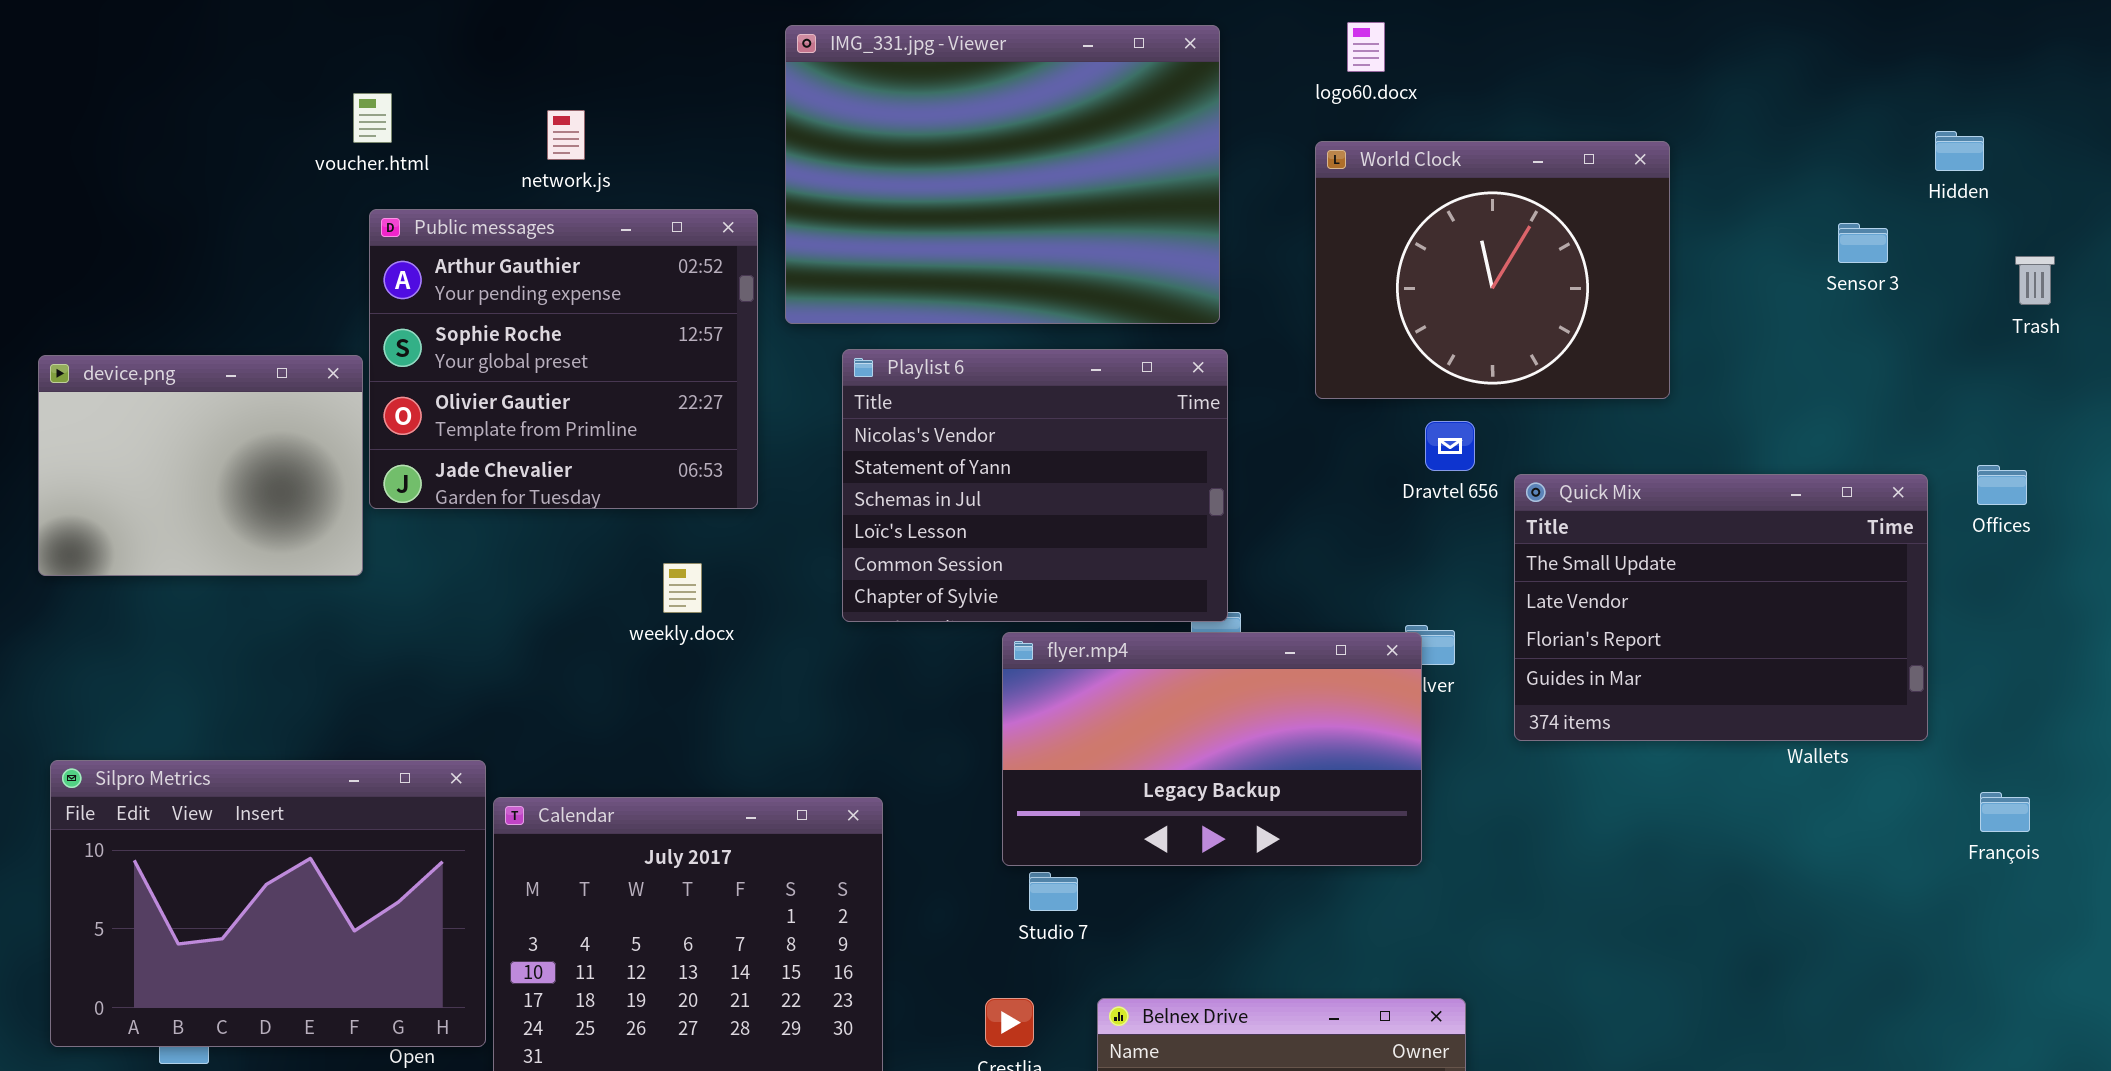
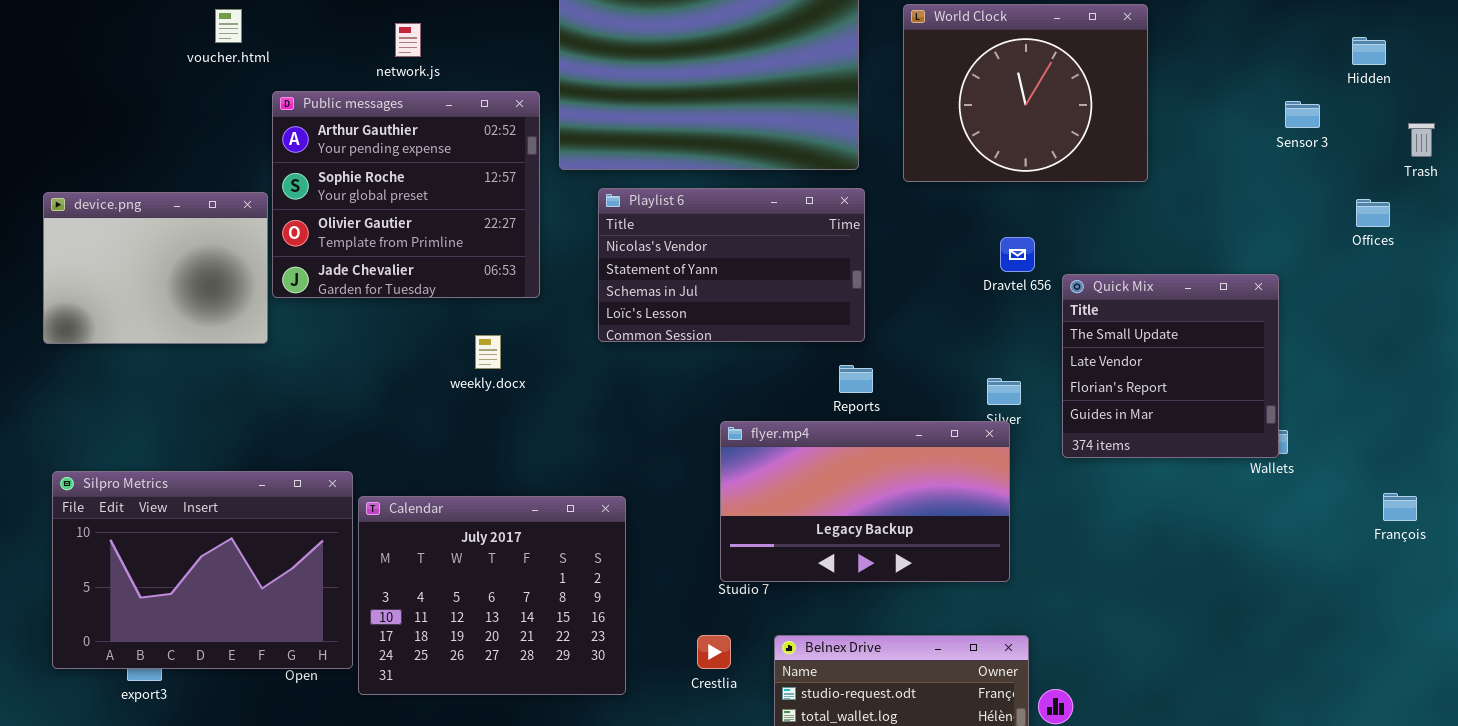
voucher.html: [353,93,392,143] -> [215,9,242,43], moved
World Clock: [1315,141,1670,399] -> [903,4,1148,182], moved
Playlist 6: [842,349,1228,622] -> [598,188,865,342], resized
Offices: [1977,465,2027,505] -> [1356,199,1390,227], moved
Quick Mix: [1514,474,1928,741] -> [1062,274,1279,458], resized
flyer.mp4: [1002,632,1422,866] -> [720,421,1010,582], moved

